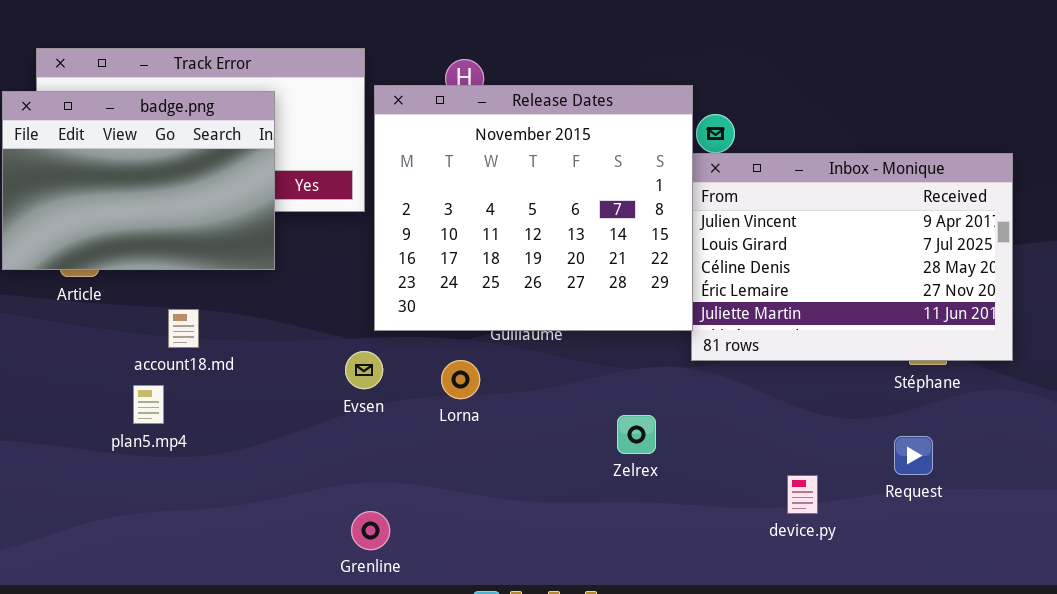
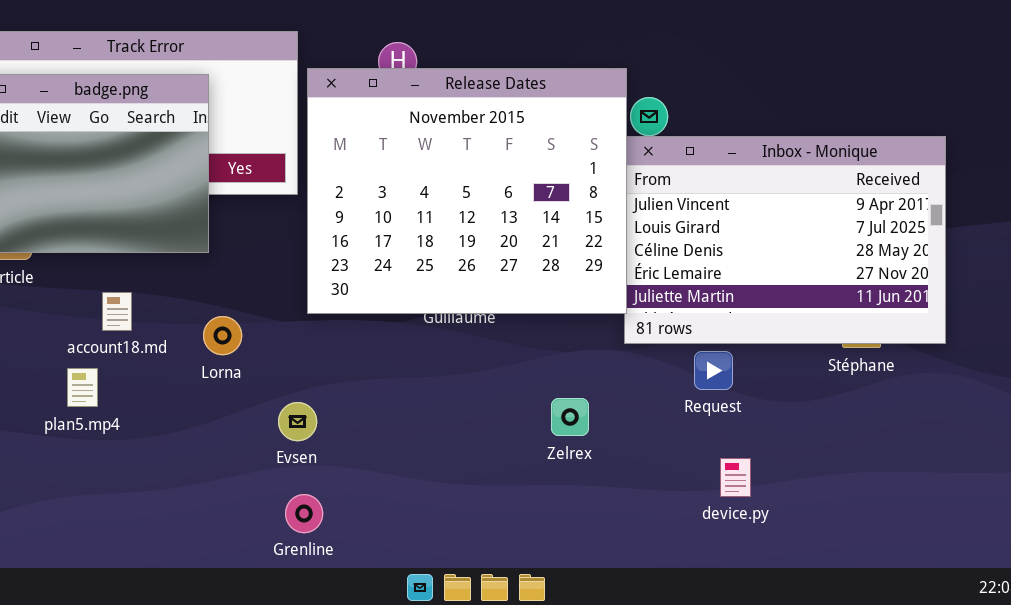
Evsen: [345,351,383,389] -> [278,402,317,441], moved
Lorna: [441,360,480,399] -> [203,316,242,355], moved
Request: [894,436,933,475] -> [694,351,733,390], moved

